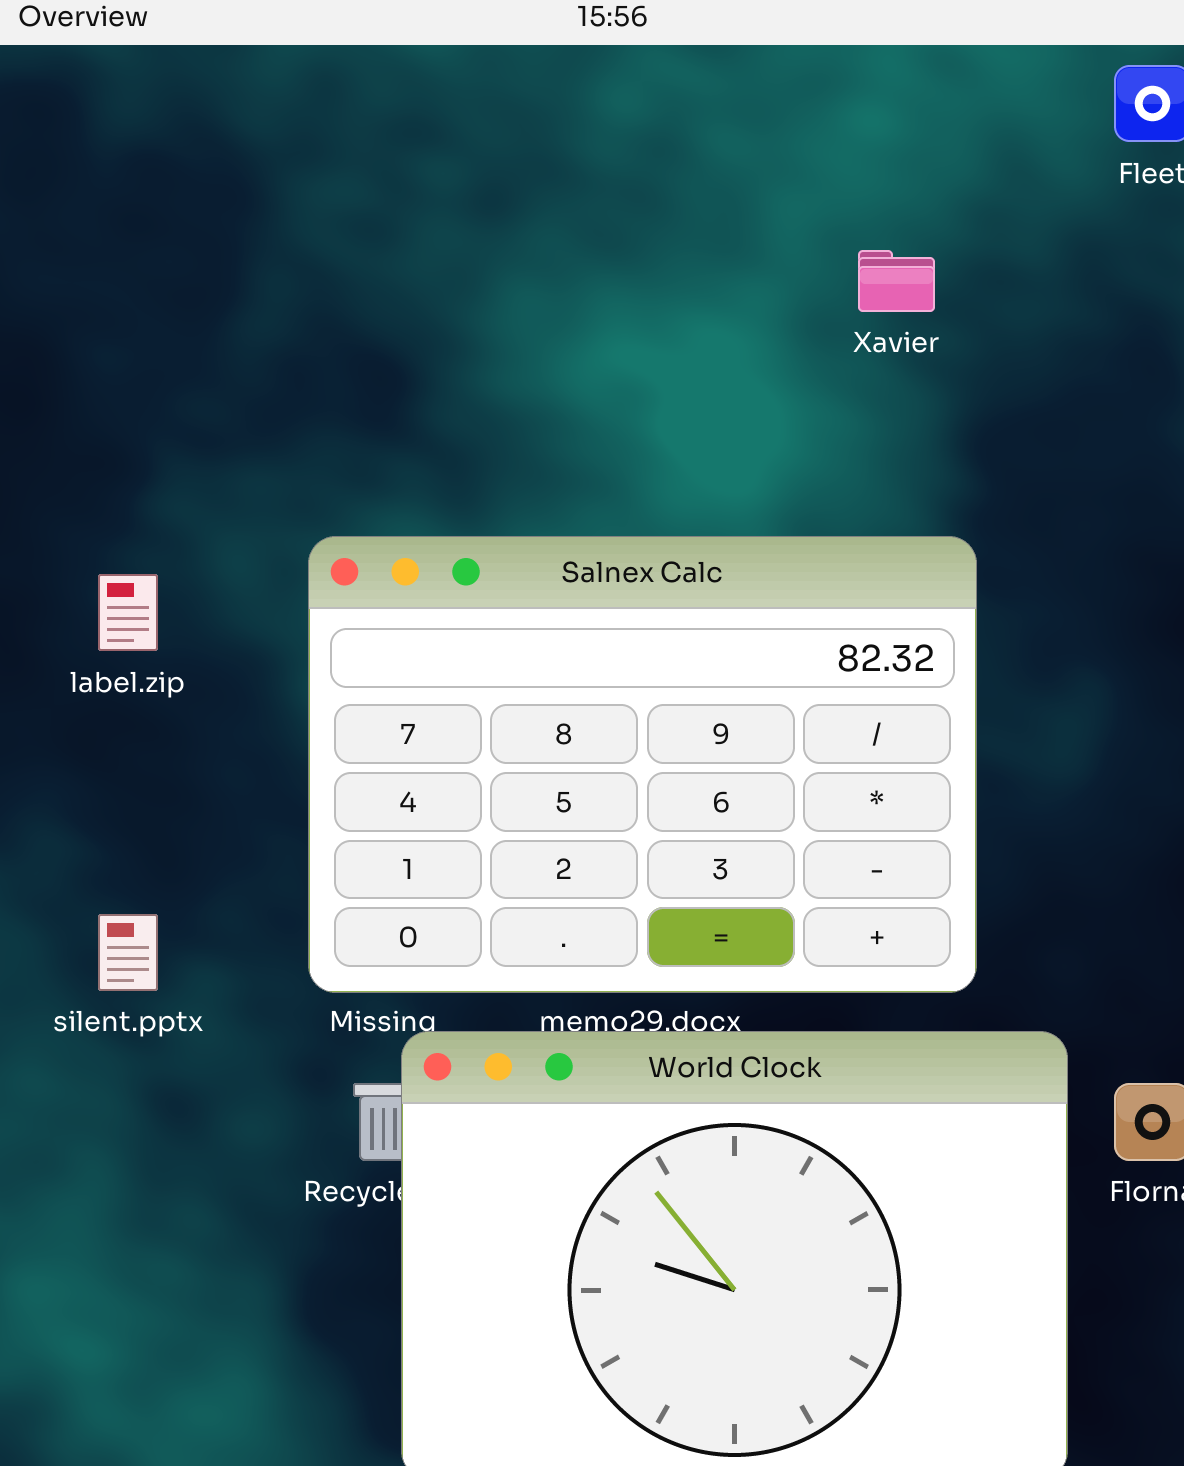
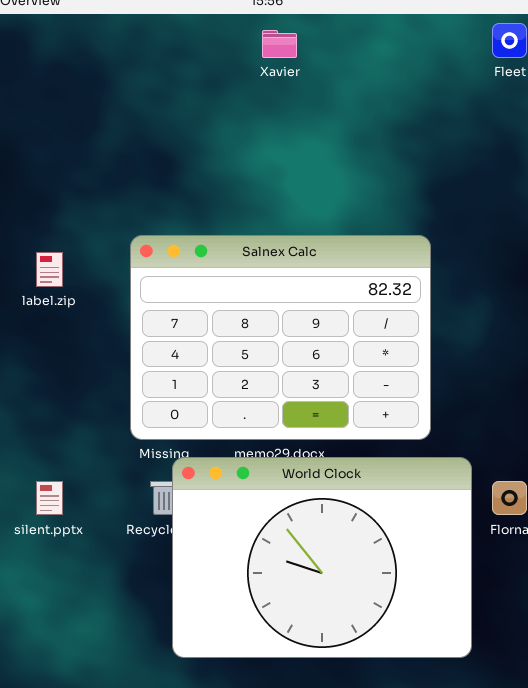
Xavier: [858,250,935,312] -> [262,30,297,58], moved
silent.pptx: [98,914,158,991] -> [36,481,63,515], moved

